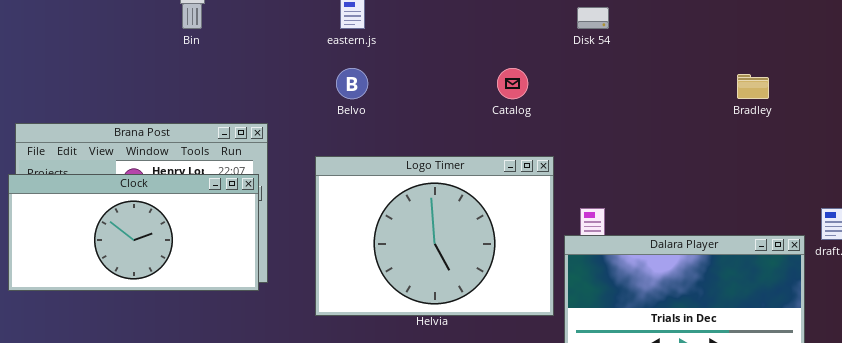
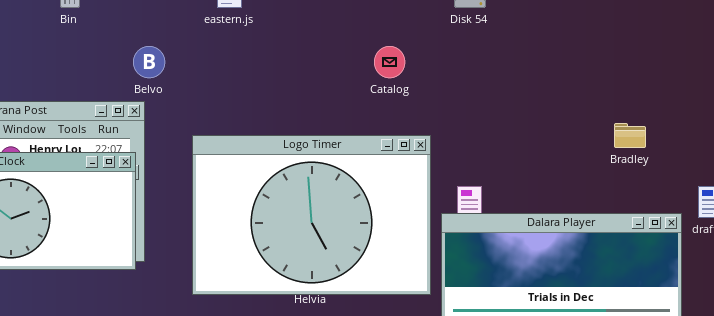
Belvo: [336,68,368,99] -> [133,46,165,78], moved
Bradley: [737,74,769,99] -> [614,123,646,148], moved

